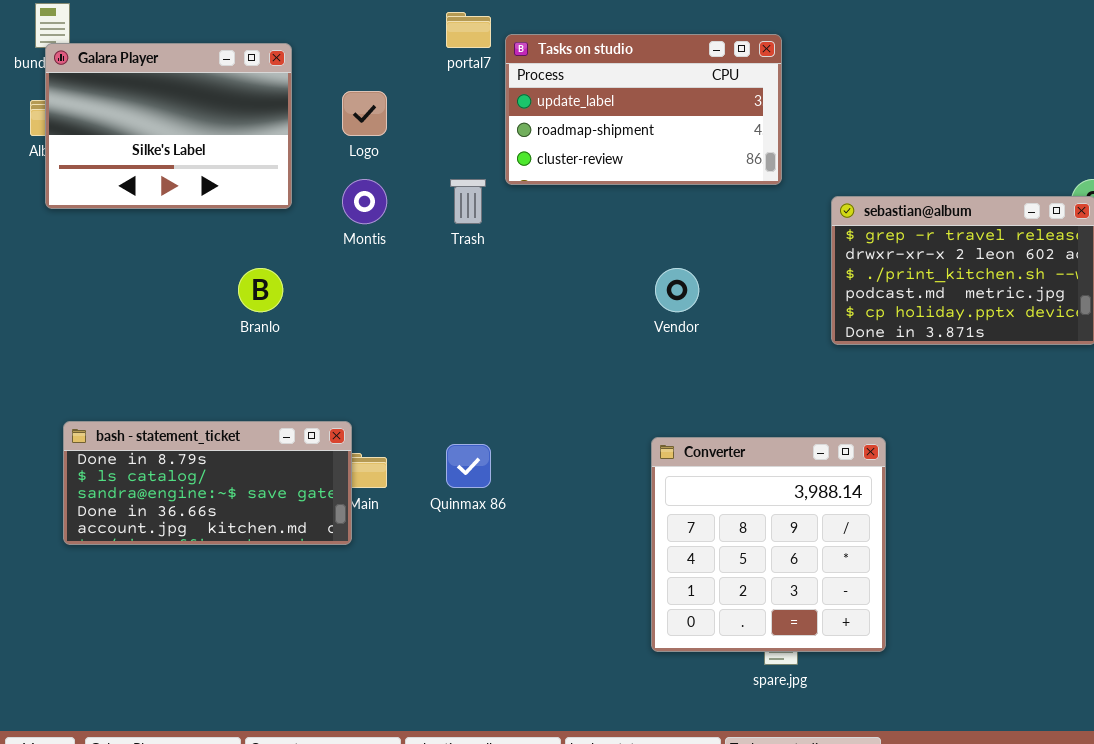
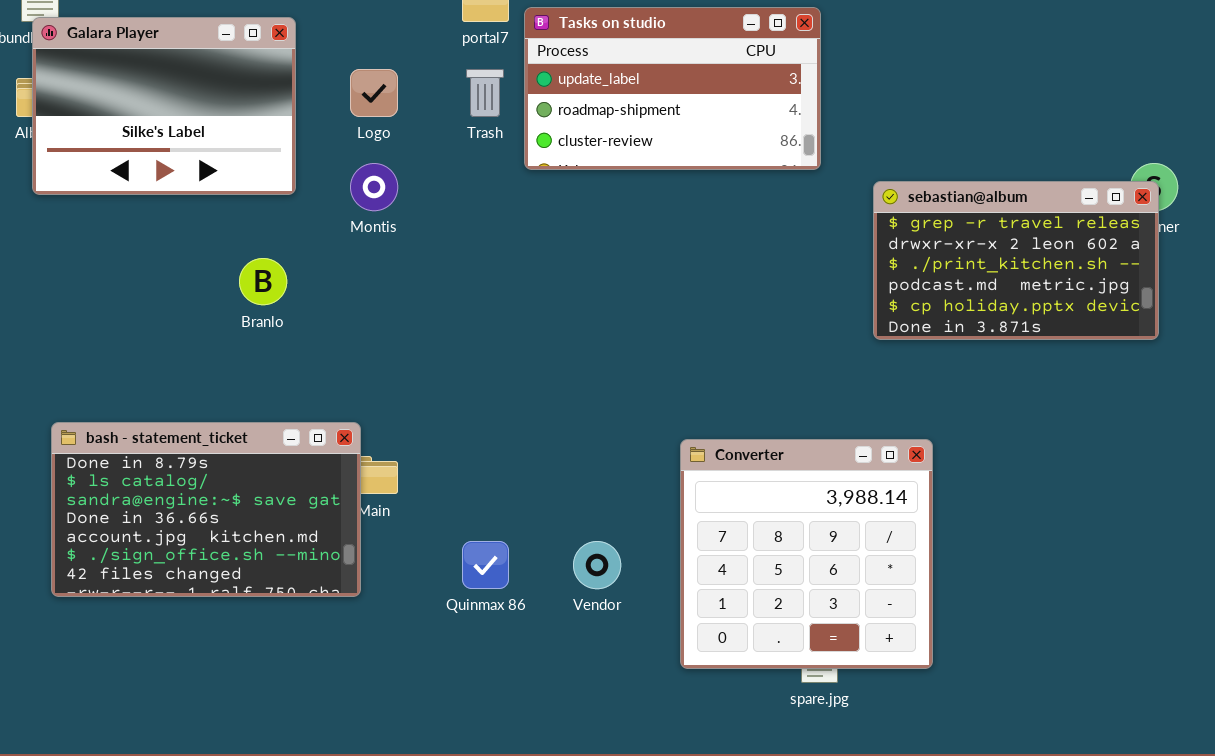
Trash: [450,179,486,224] -> [466,69,504,117], moved
Vendor: [655,268,699,312] -> [573,541,621,589], moved
bash - statement_ticket: [63,421,352,545] -> [51,422,361,597], resized
Quinmax 86: [446,444,491,488] -> [462,541,509,589], moved

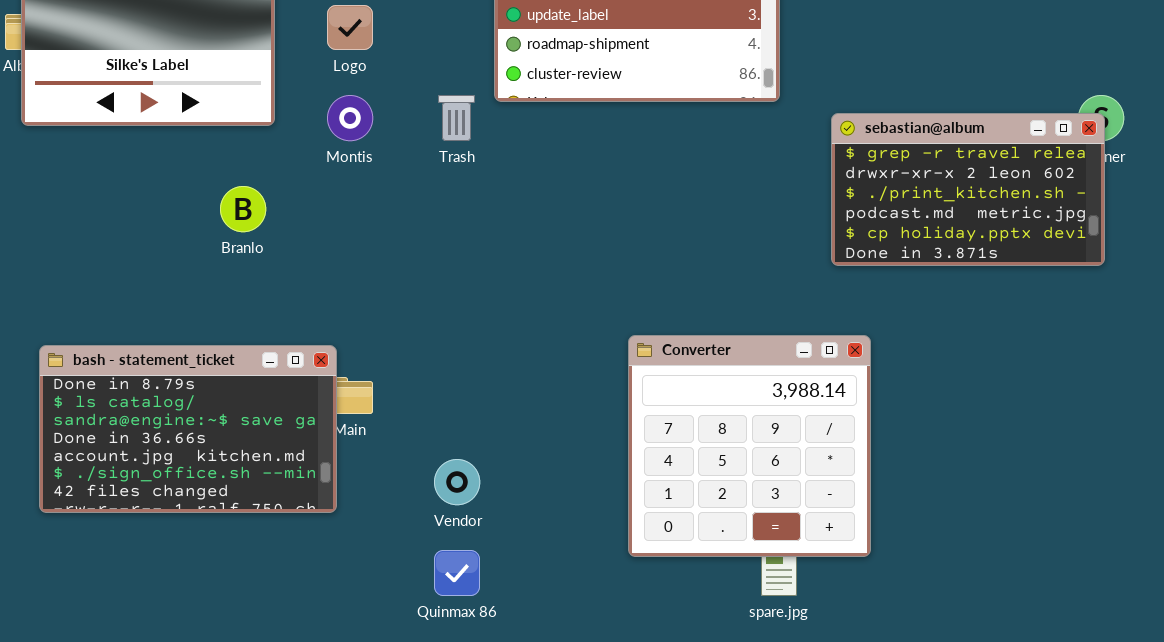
Trash: [466,69,504,117] -> [438,95,475,141], moved
Converter: [680,439,933,669] -> [628,335,871,557], moved
Quinmax 86: [462,541,509,589] -> [434,550,480,596], moved
Vendor: [573,541,621,589] -> [434,459,480,505], moved

